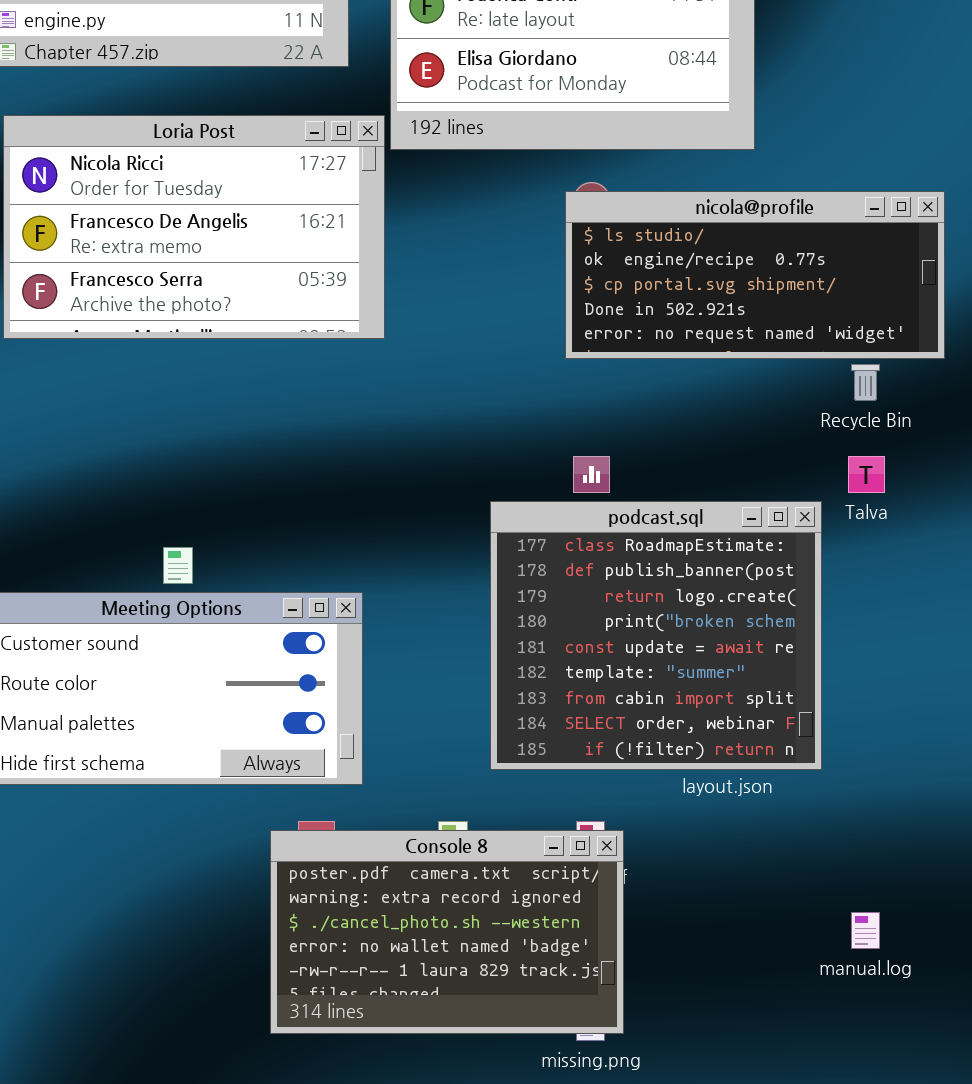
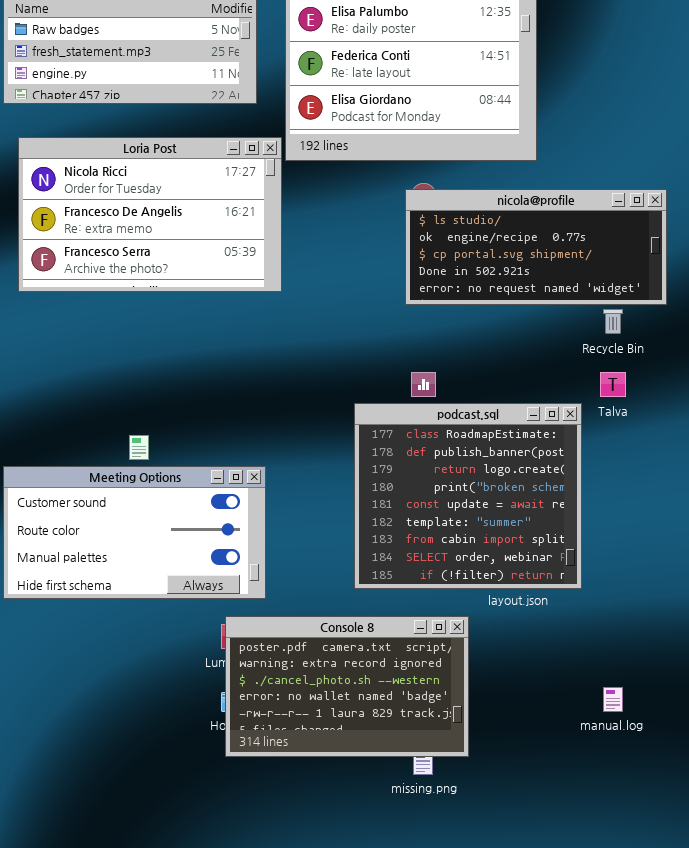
Console 8: [270,830,624,1034] -> [225,616,469,757], moved

